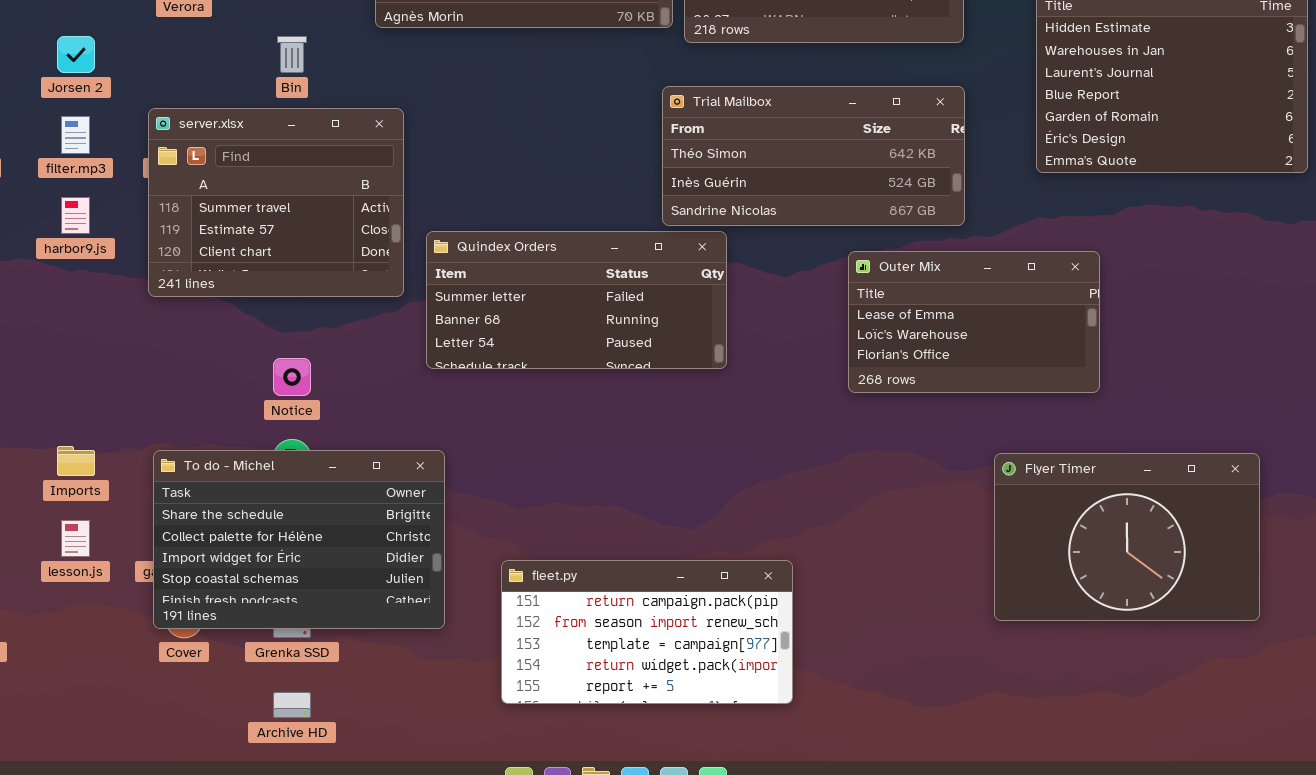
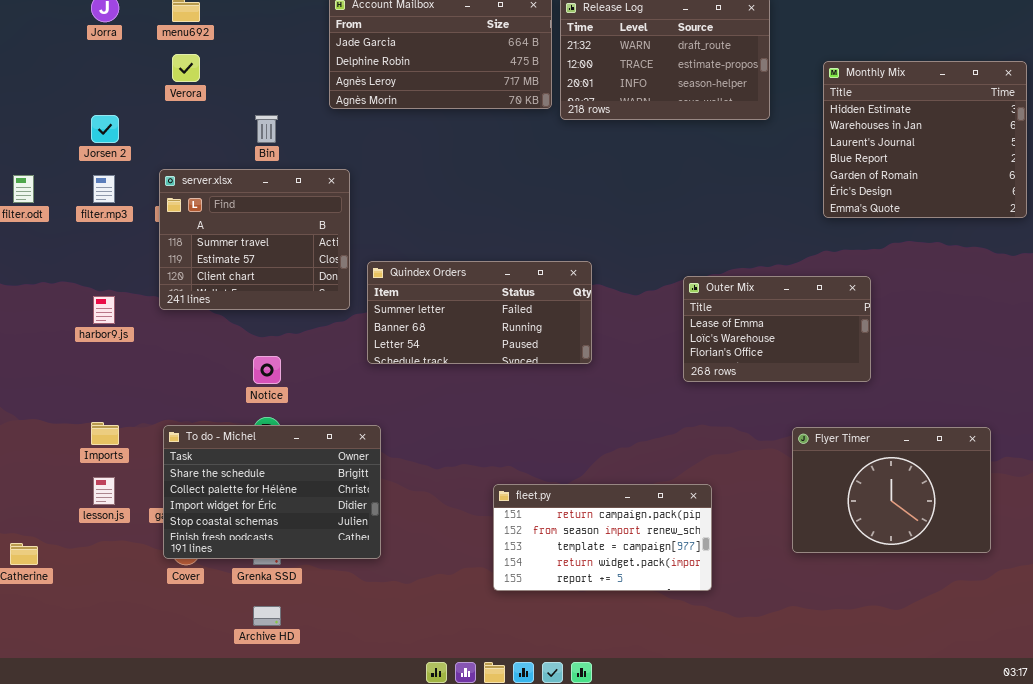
Trial Mailbox: [662,86,965,226] -> none, closed
harbor9.js: [61,197,90,234] -> [93,296,115,324], moved
fleet.py: [501,560,793,704] -> [493,484,712,591], moved

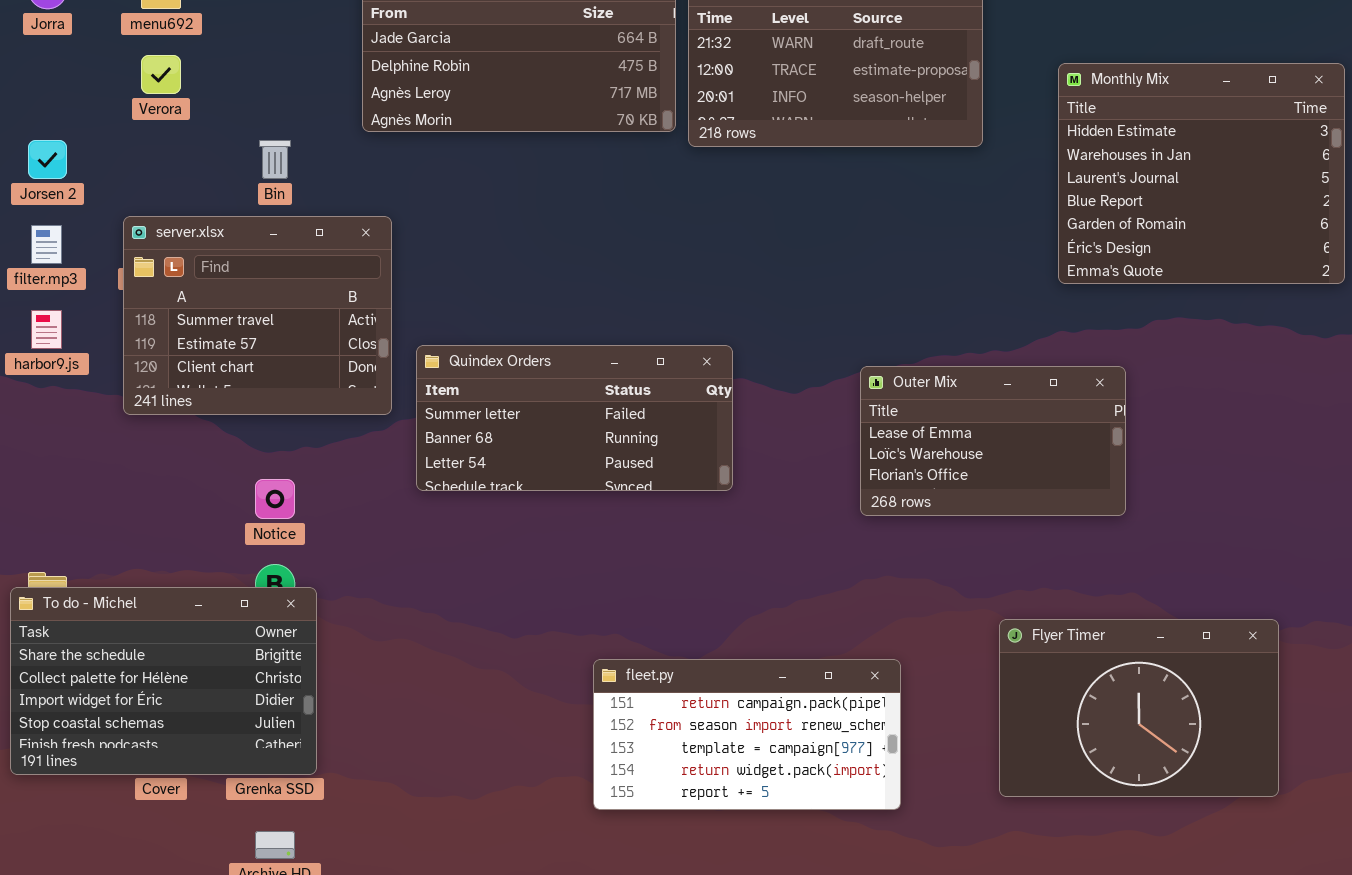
harbor9.js: [93,296,115,324] -> [31,310,62,349], moved
To do - Michel: [163,425,381,559] -> [10,587,317,775], moved
Flyer Timer: [792,427,991,553] -> [999,619,1279,797], moved

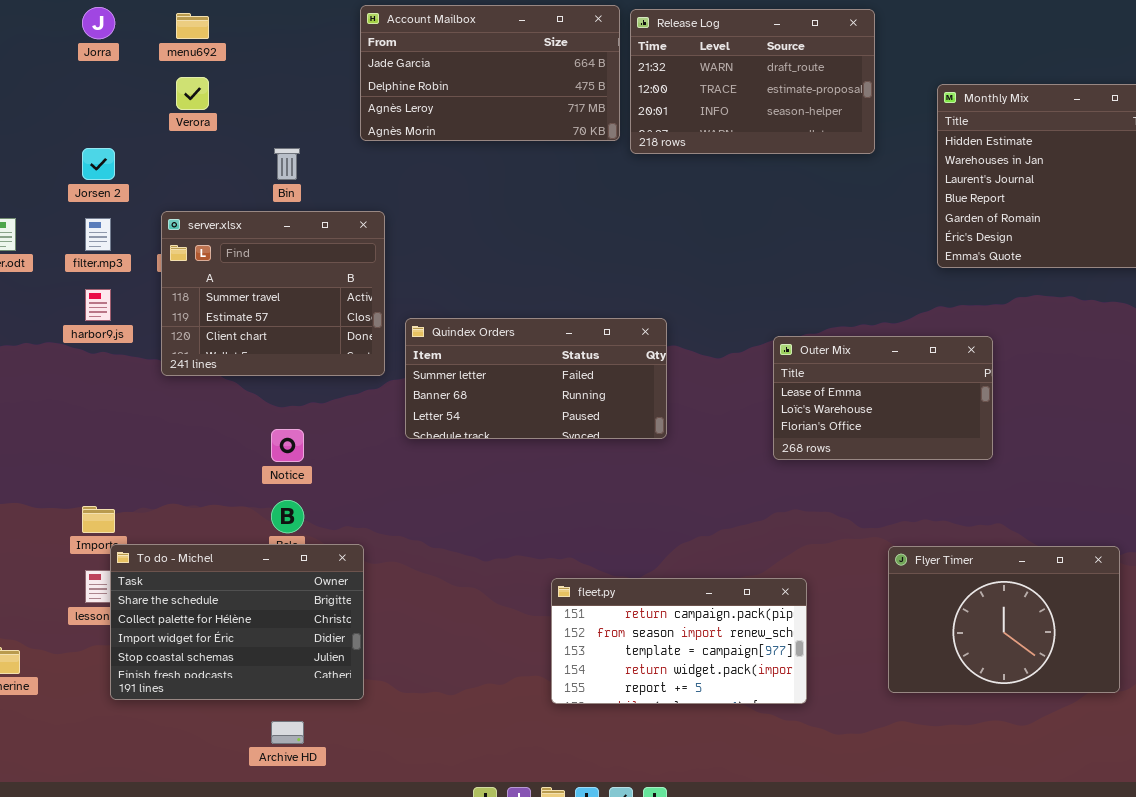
To do - Michel: [10,587,317,775] -> [110,544,364,700], moved

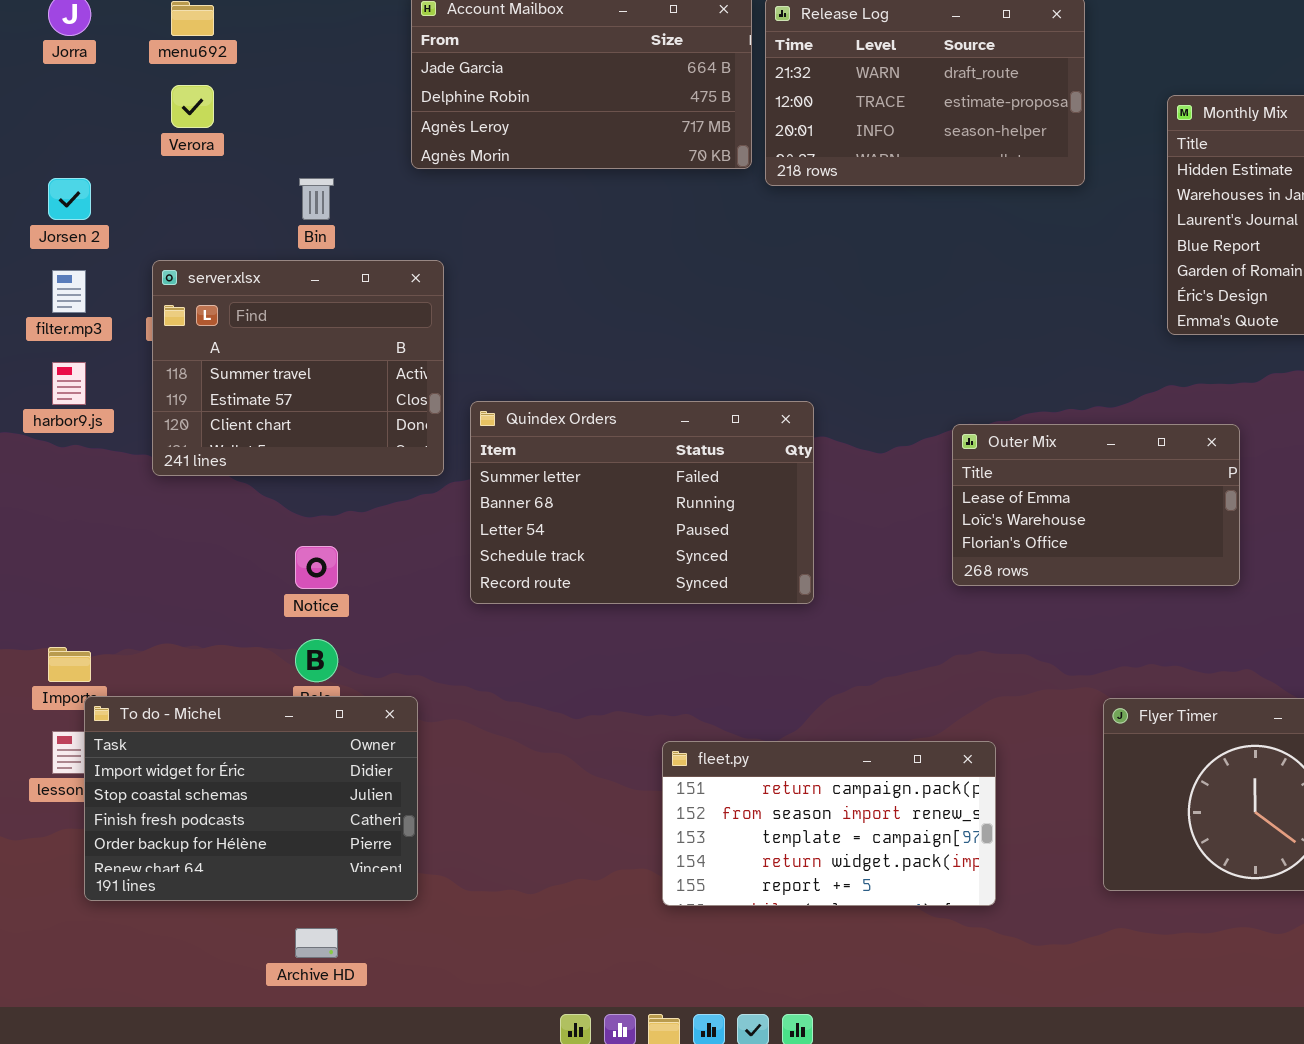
Quindex Orders: [405,318,667,439] -> [470,401,814,604], resized
To do - Michel: [110,544,364,700] -> [84,696,418,901], scrolled down 2 rows

